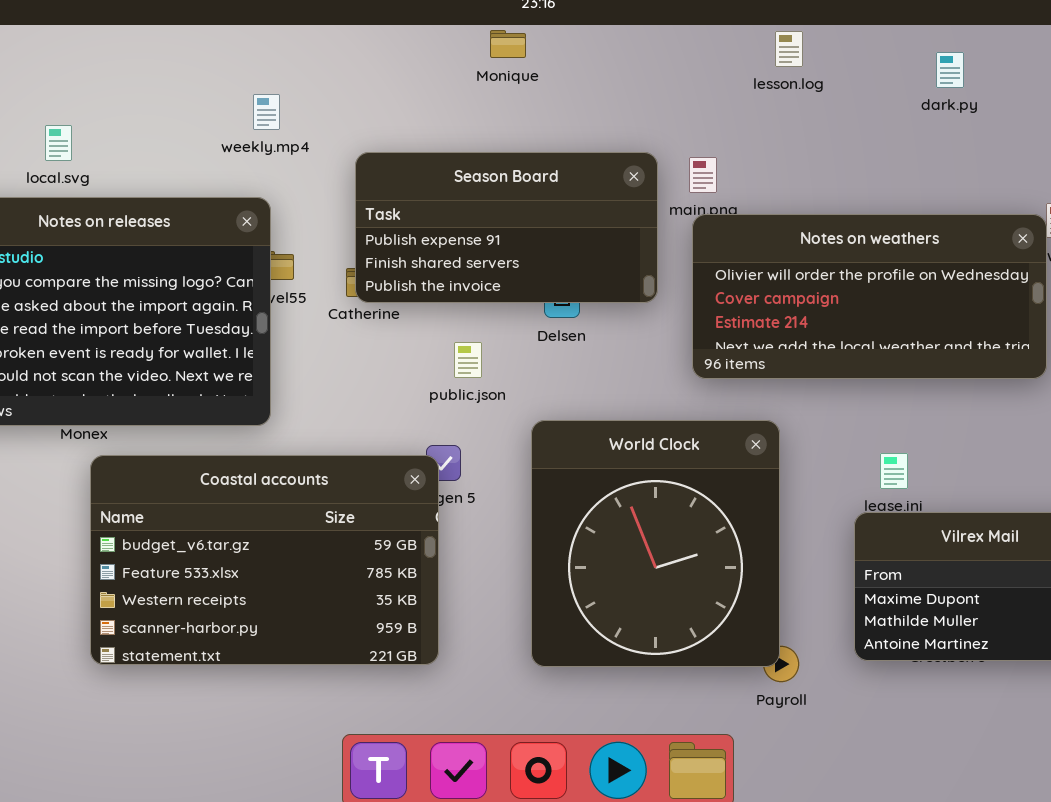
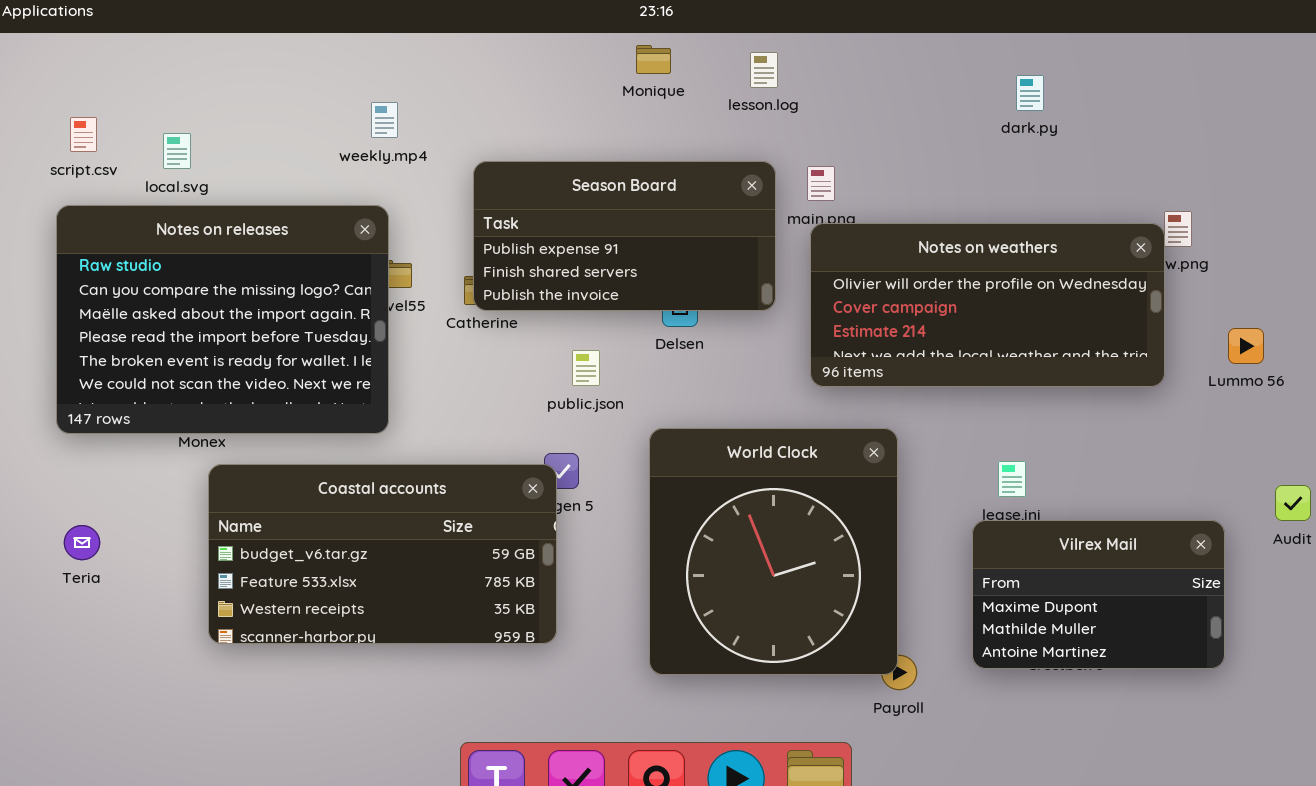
Monique: [490,30,526,58] -> [636,45,671,74], moved
lesson.log: [775,31,803,67] -> [750,52,778,88], moved
dark.py: [936,52,964,88] -> [1016,75,1044,111], moved
Coastal accounts: [90,455,439,665] -> [208,464,557,644], resized

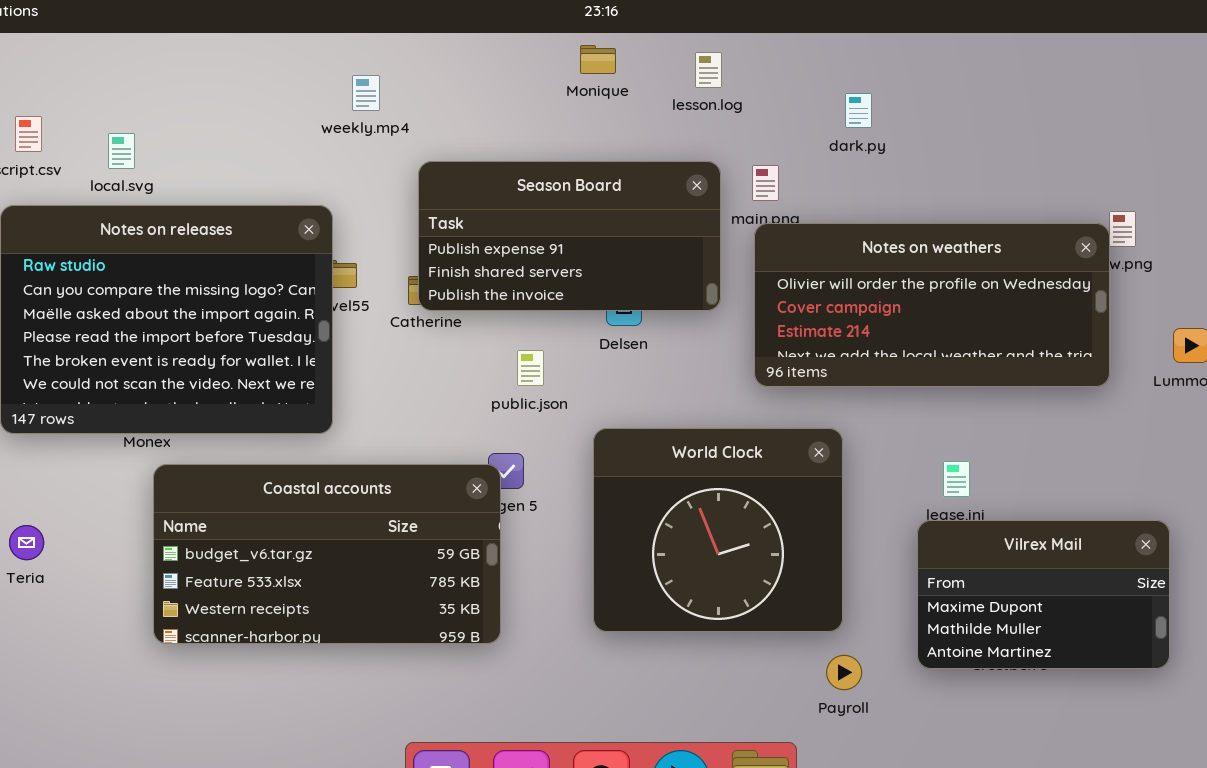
dark.py: [1016,75,1044,111] -> [845,93,872,128], moved
weekly.mp4: [371,102,398,138] -> [352,75,380,111], moved
World Clock: [649,428,898,675] -> [593,428,843,632], resized

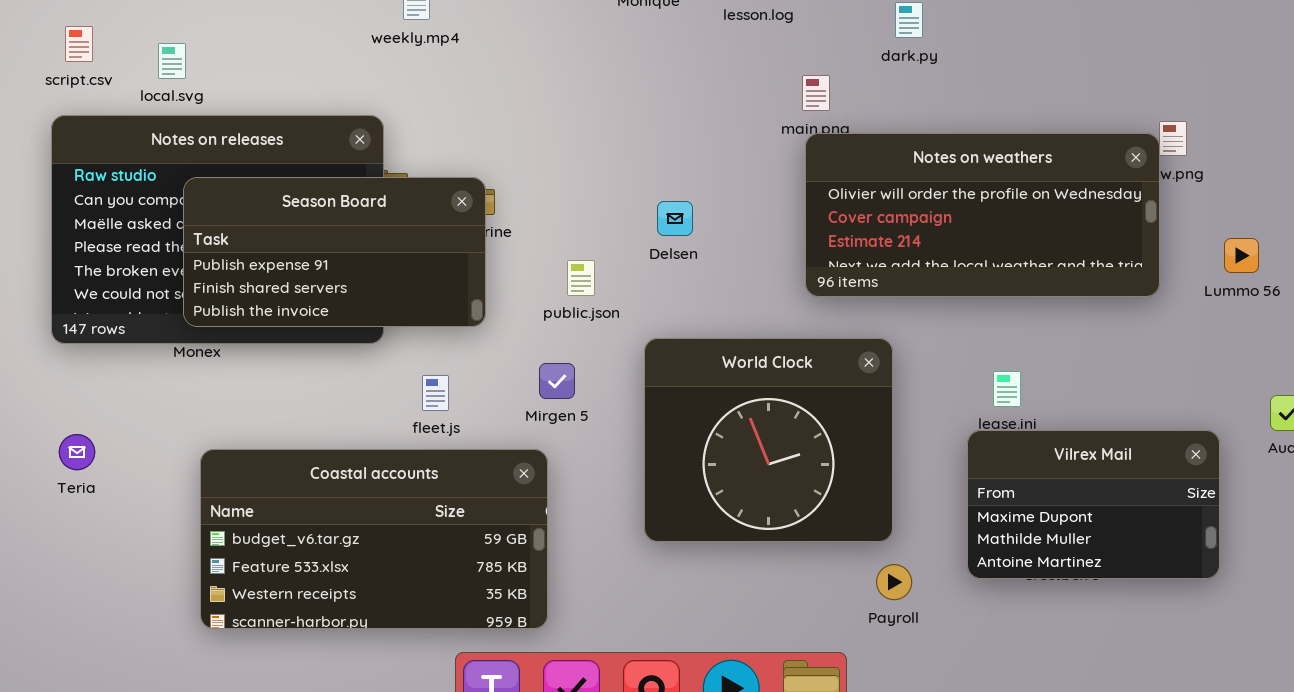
Season Board: [418,161,721,311] -> [183,177,486,327], moved
Coastal accounts: [153,464,501,644] -> [200,449,548,629], moved

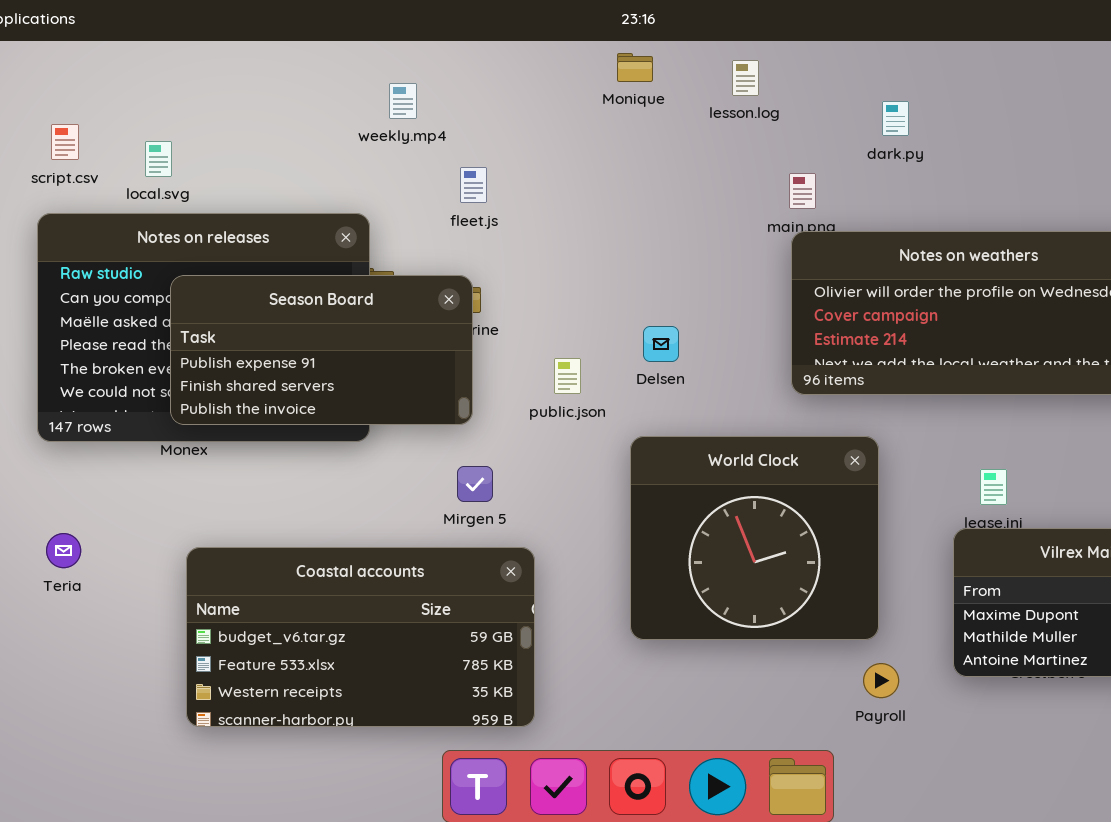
Delsen: [657,201,693,236] -> [643,326,679,362], moved
Mirgen 5: [539,363,575,399] -> [457,466,493,502], moved
fleet.js: [422,375,449,411] -> [460,167,487,203], moved

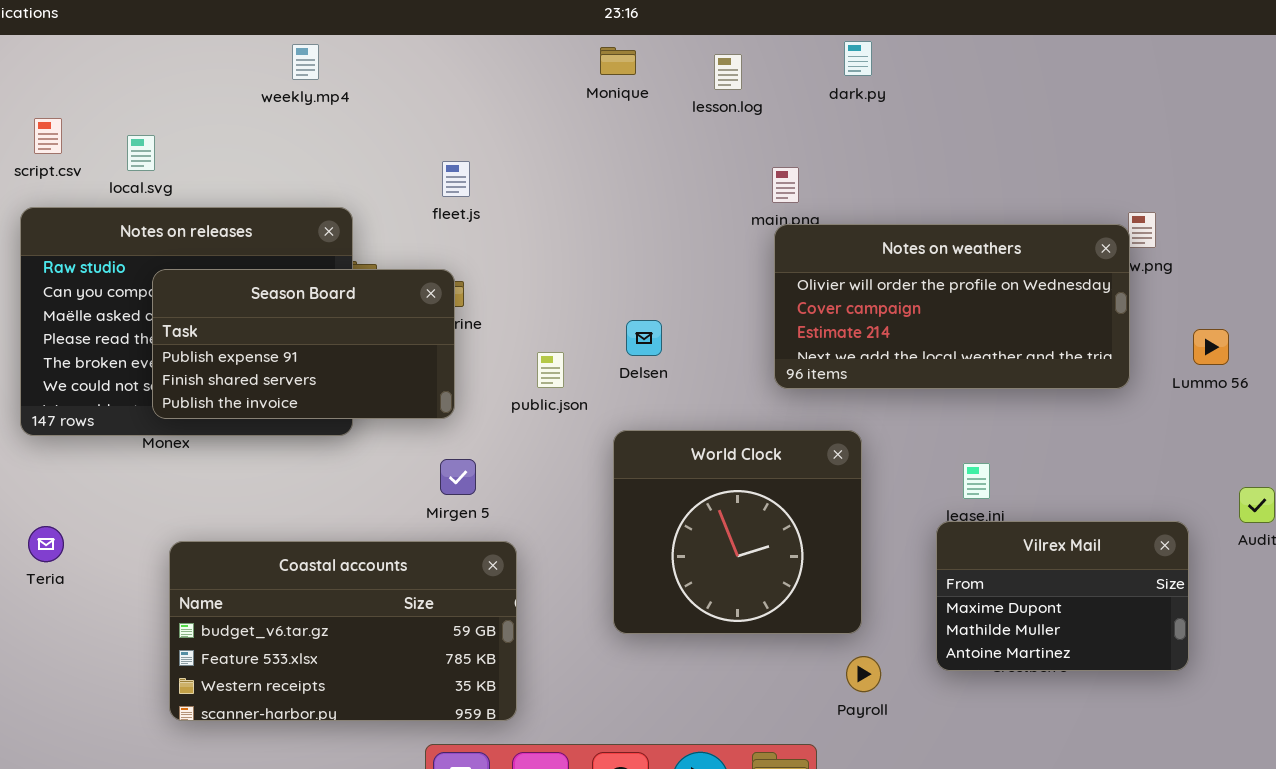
weekly.mp4: [389,83,417,119] -> [292,44,319,80], moved
dark.py: [882,101,909,136] -> [844,41,872,76], moved

